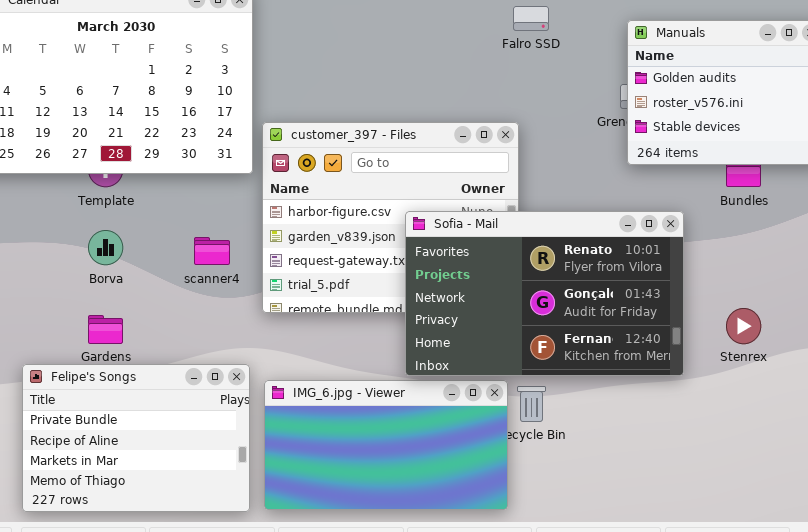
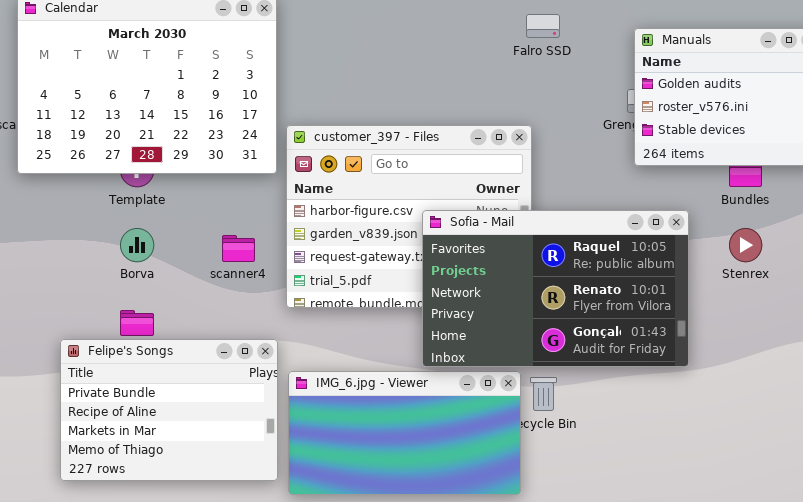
Sofia - Mail: [405,211,684,376] -> [422,210,689,367], scrolled up 1 row
Stenrex: [726,308,761,344] -> [729,228,762,262], moved
Felipe's Songs: [22,364,250,512] -> [60,339,278,481], moved

